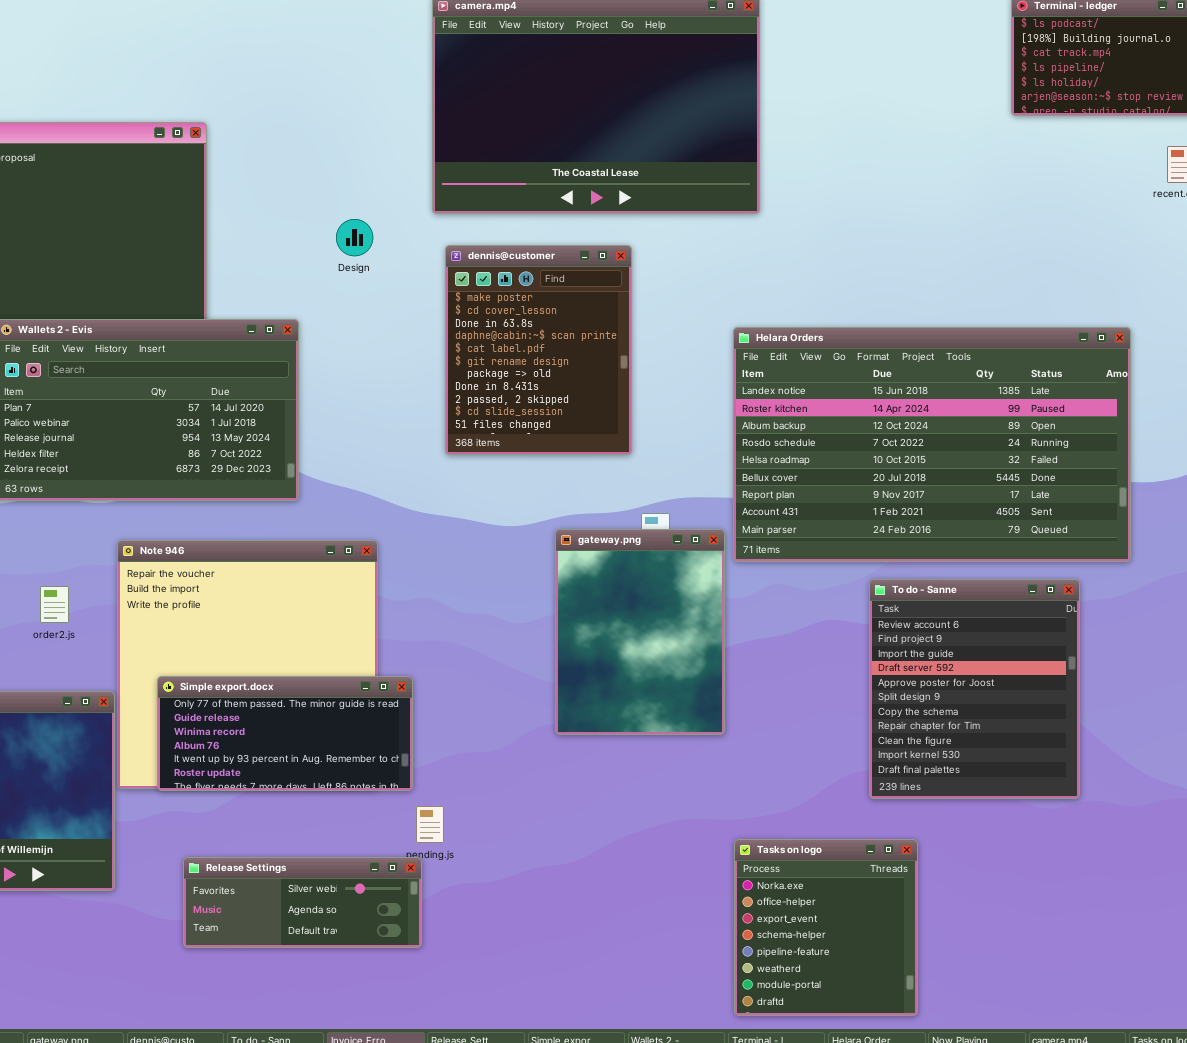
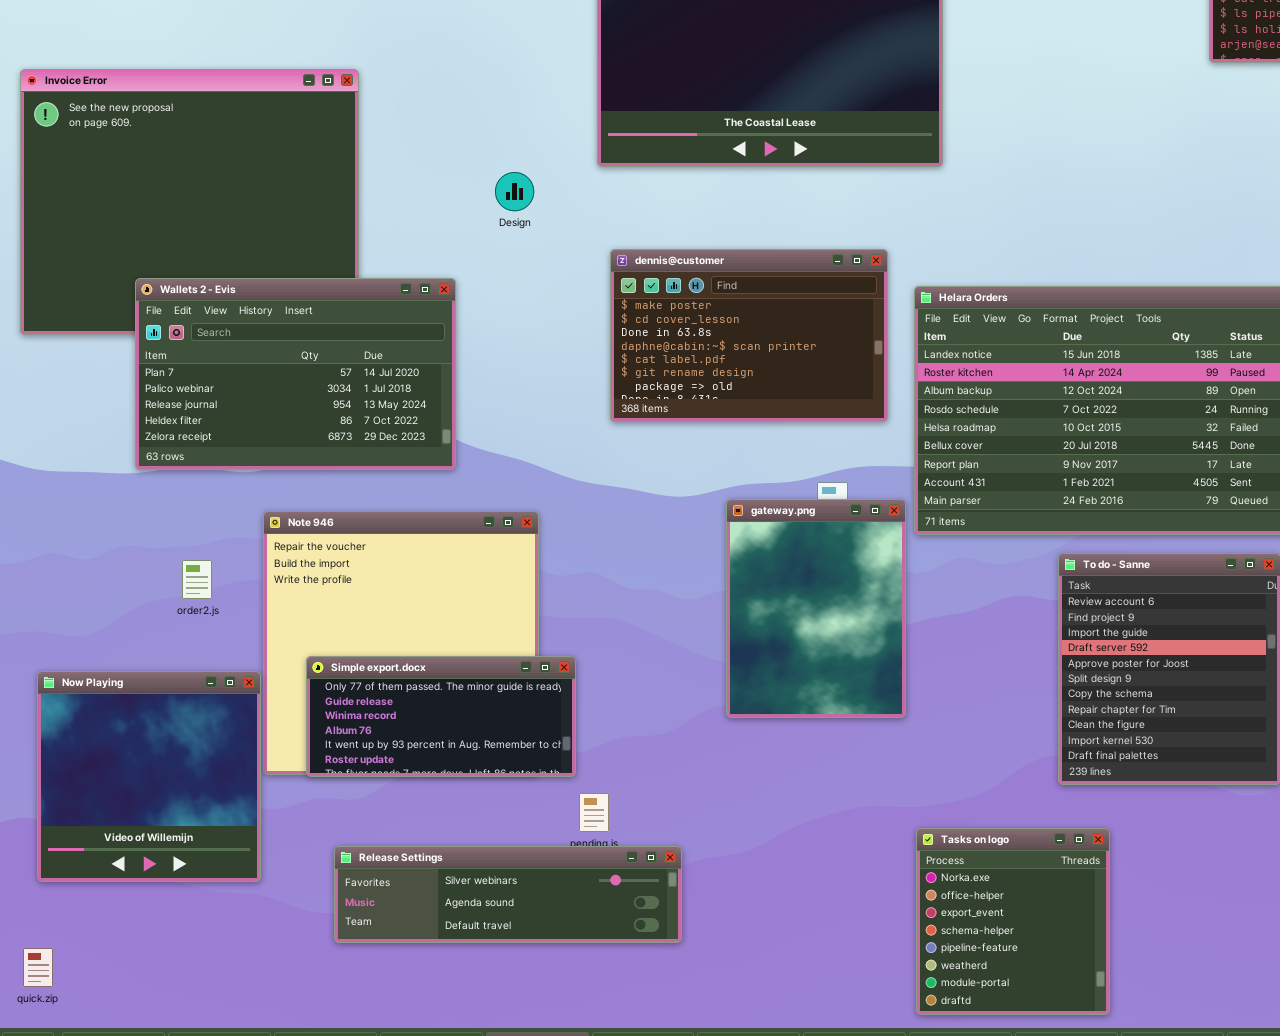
dennis@customer: [445,245,632,455] -> [610,249,888,422], resized
Release Settings: [183,857,422,948] -> [334,846,682,943], resized

